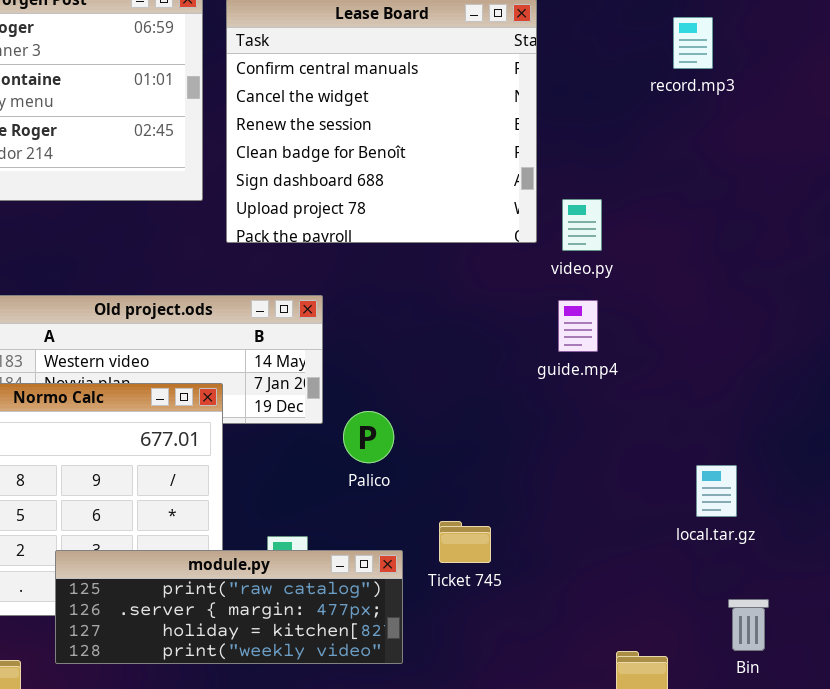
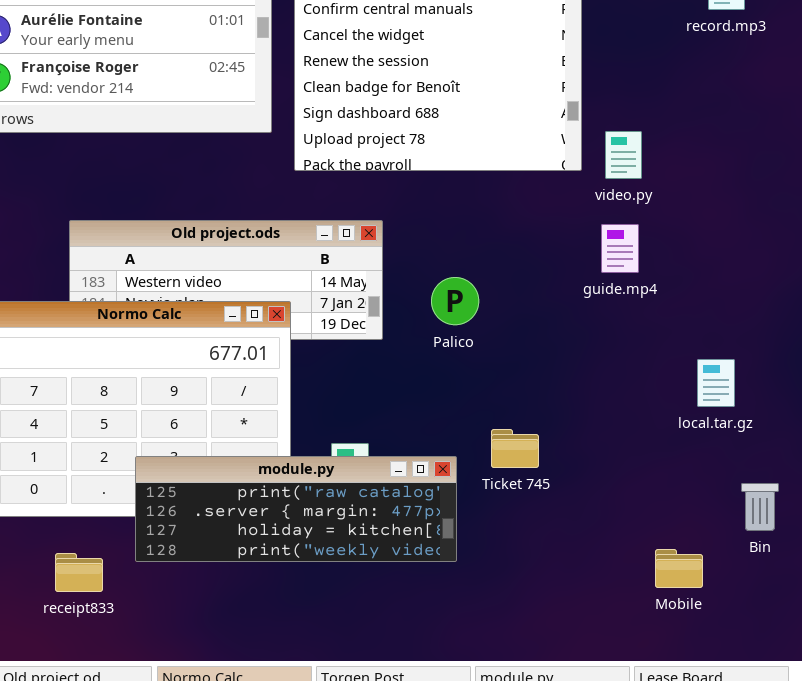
Palico: [343,411,394,463] -> [431,277,479,325], moved
local.tar.gz: [696,465,737,517] -> [697,359,735,407], moved
Bin: [728,599,769,651] -> [741,483,779,531], moved

